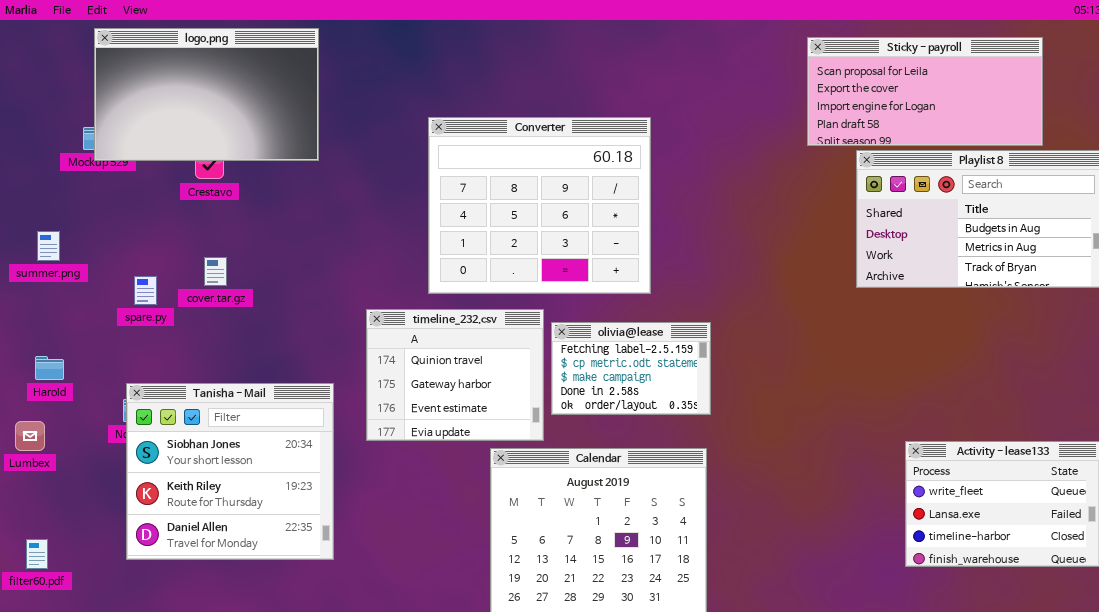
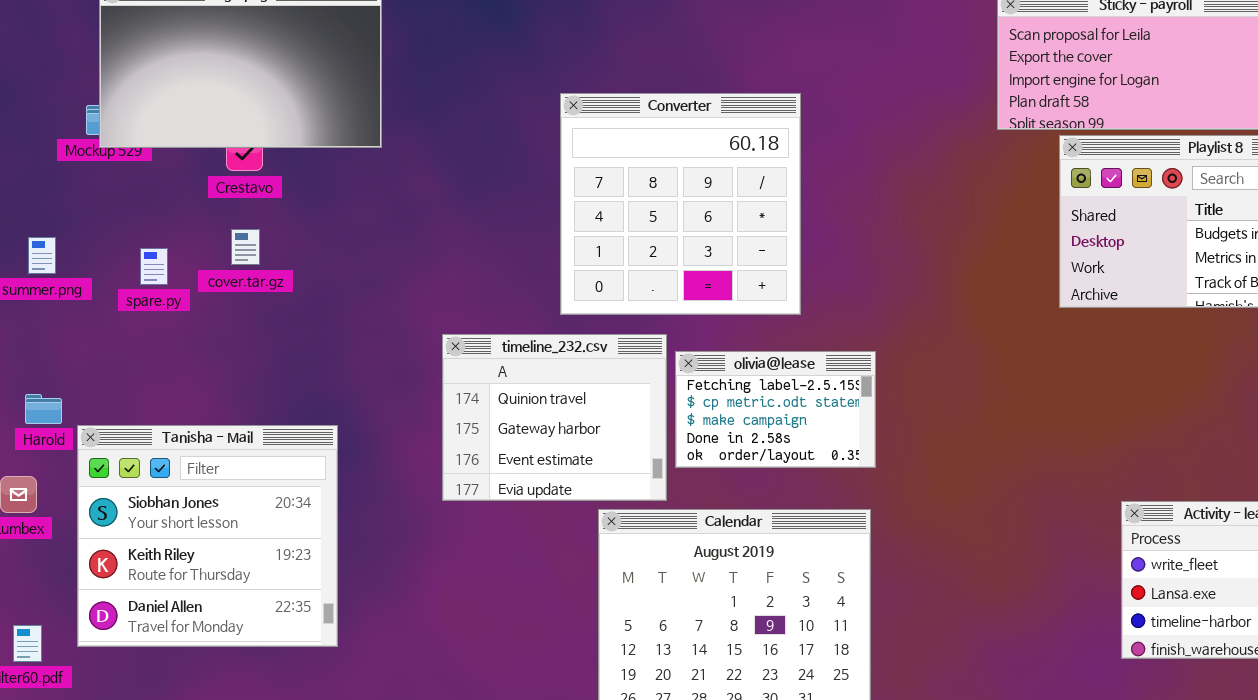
Converter: [428,117,651,294] -> [560,93,801,315], resized
cover.tar.gz: [204,257,227,286] -> [231,229,260,265], moved
spare.py: [134,276,157,305] -> [140,248,168,285], moved
Tanisha - Mail: [126,383,334,560] -> [77,425,338,647], moved

